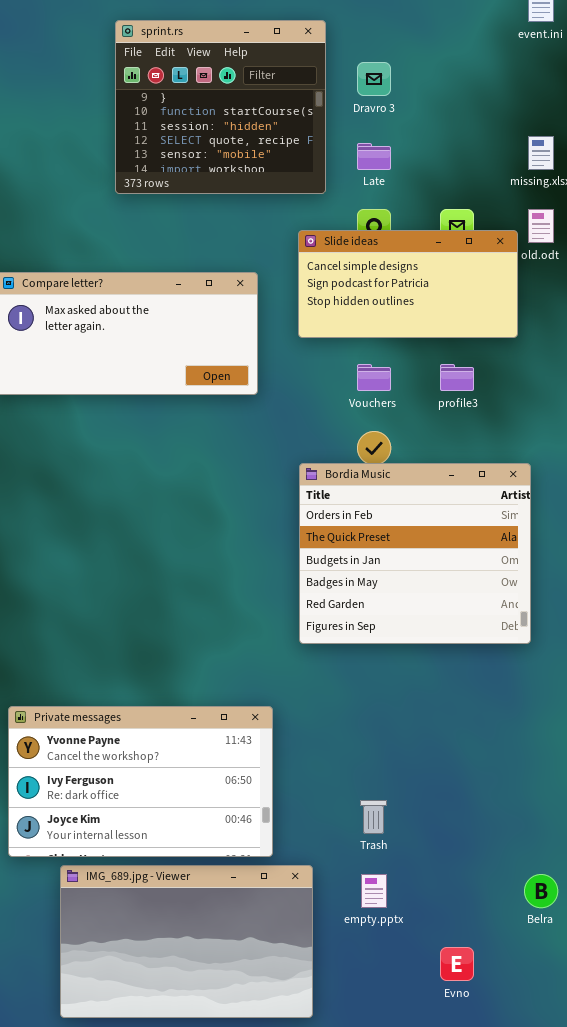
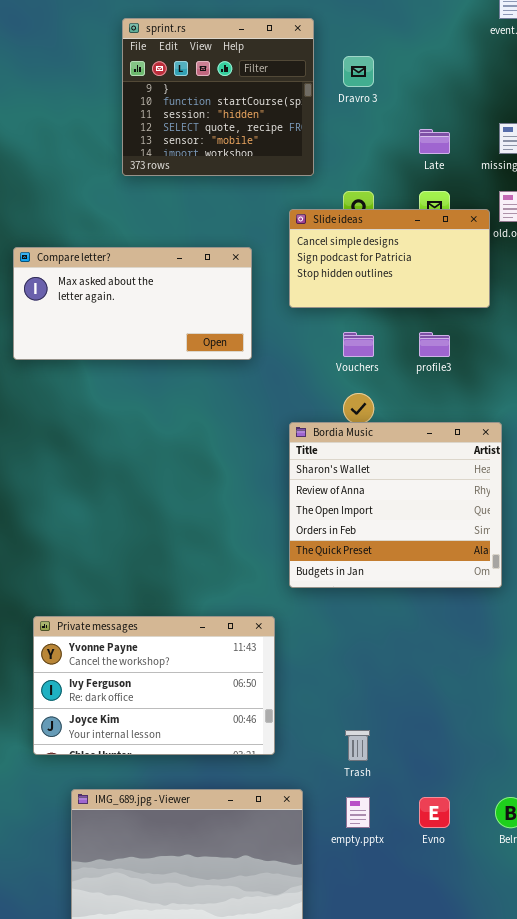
Late: [357,143,391,170] -> [419,129,450,154], moved
Bordia Music: [299,463,531,644] -> [289,422,502,588], scrolled up 3 rows
Private messages: [8,706,273,857] -> [33,616,275,755], moved
Evno: [440,947,474,981] -> [419,797,450,828], moved

